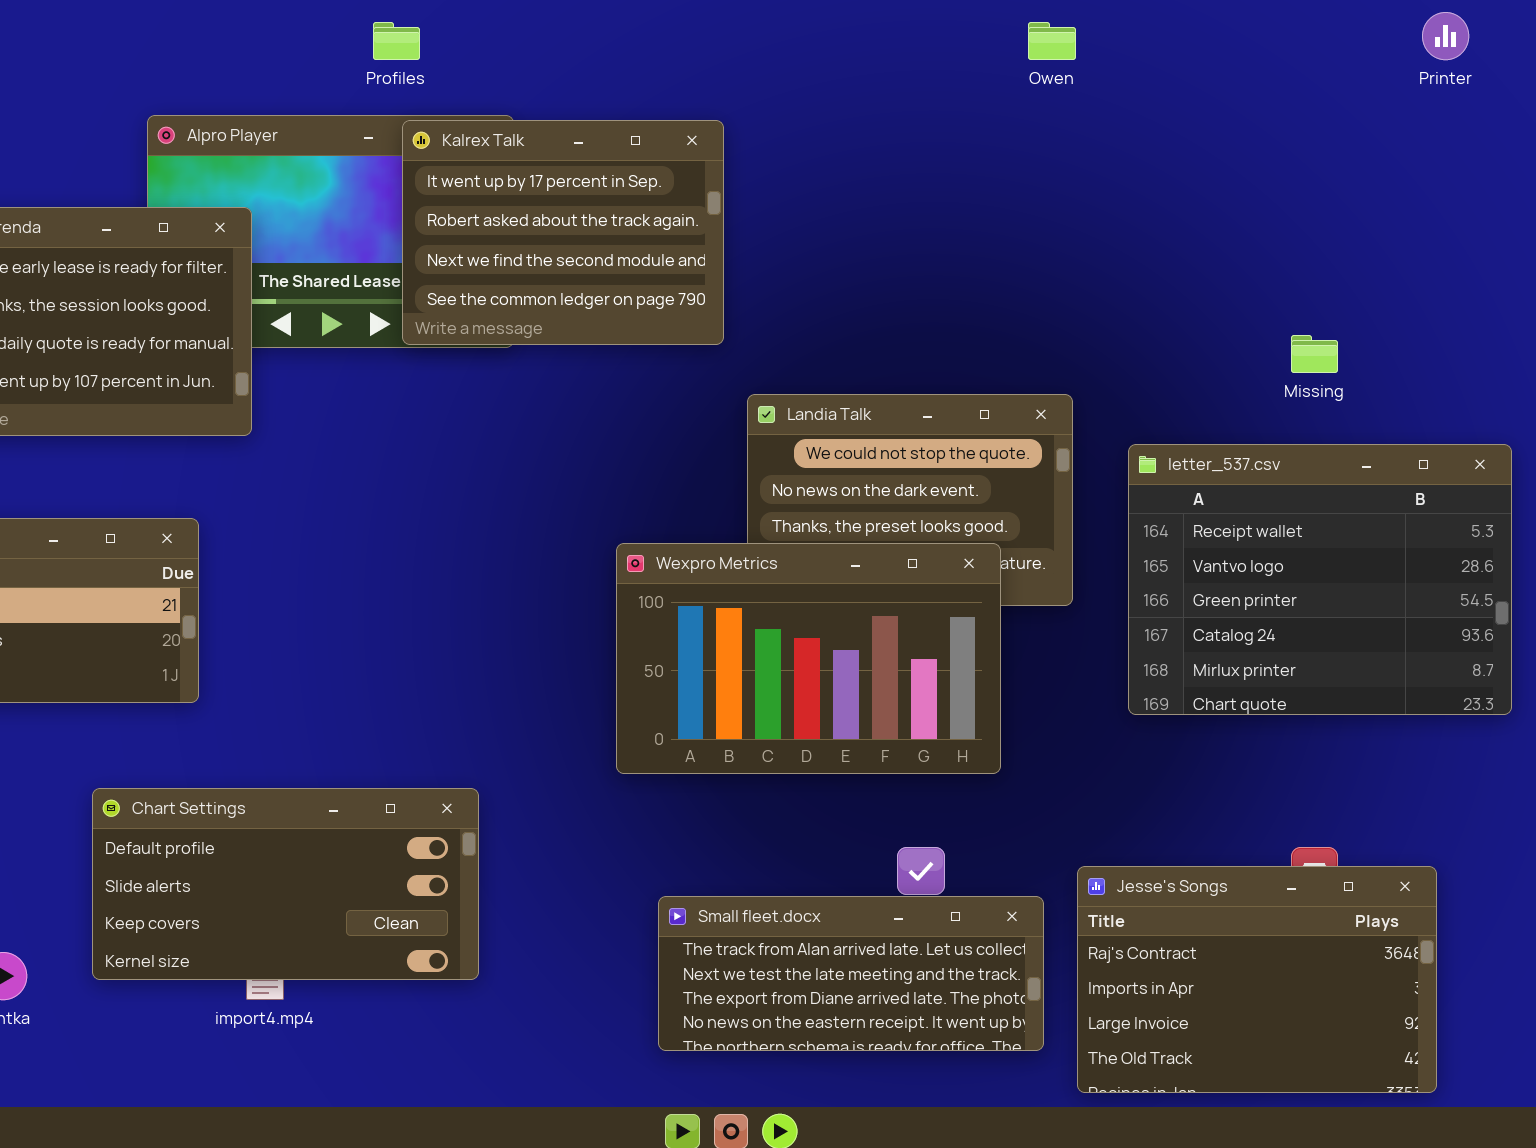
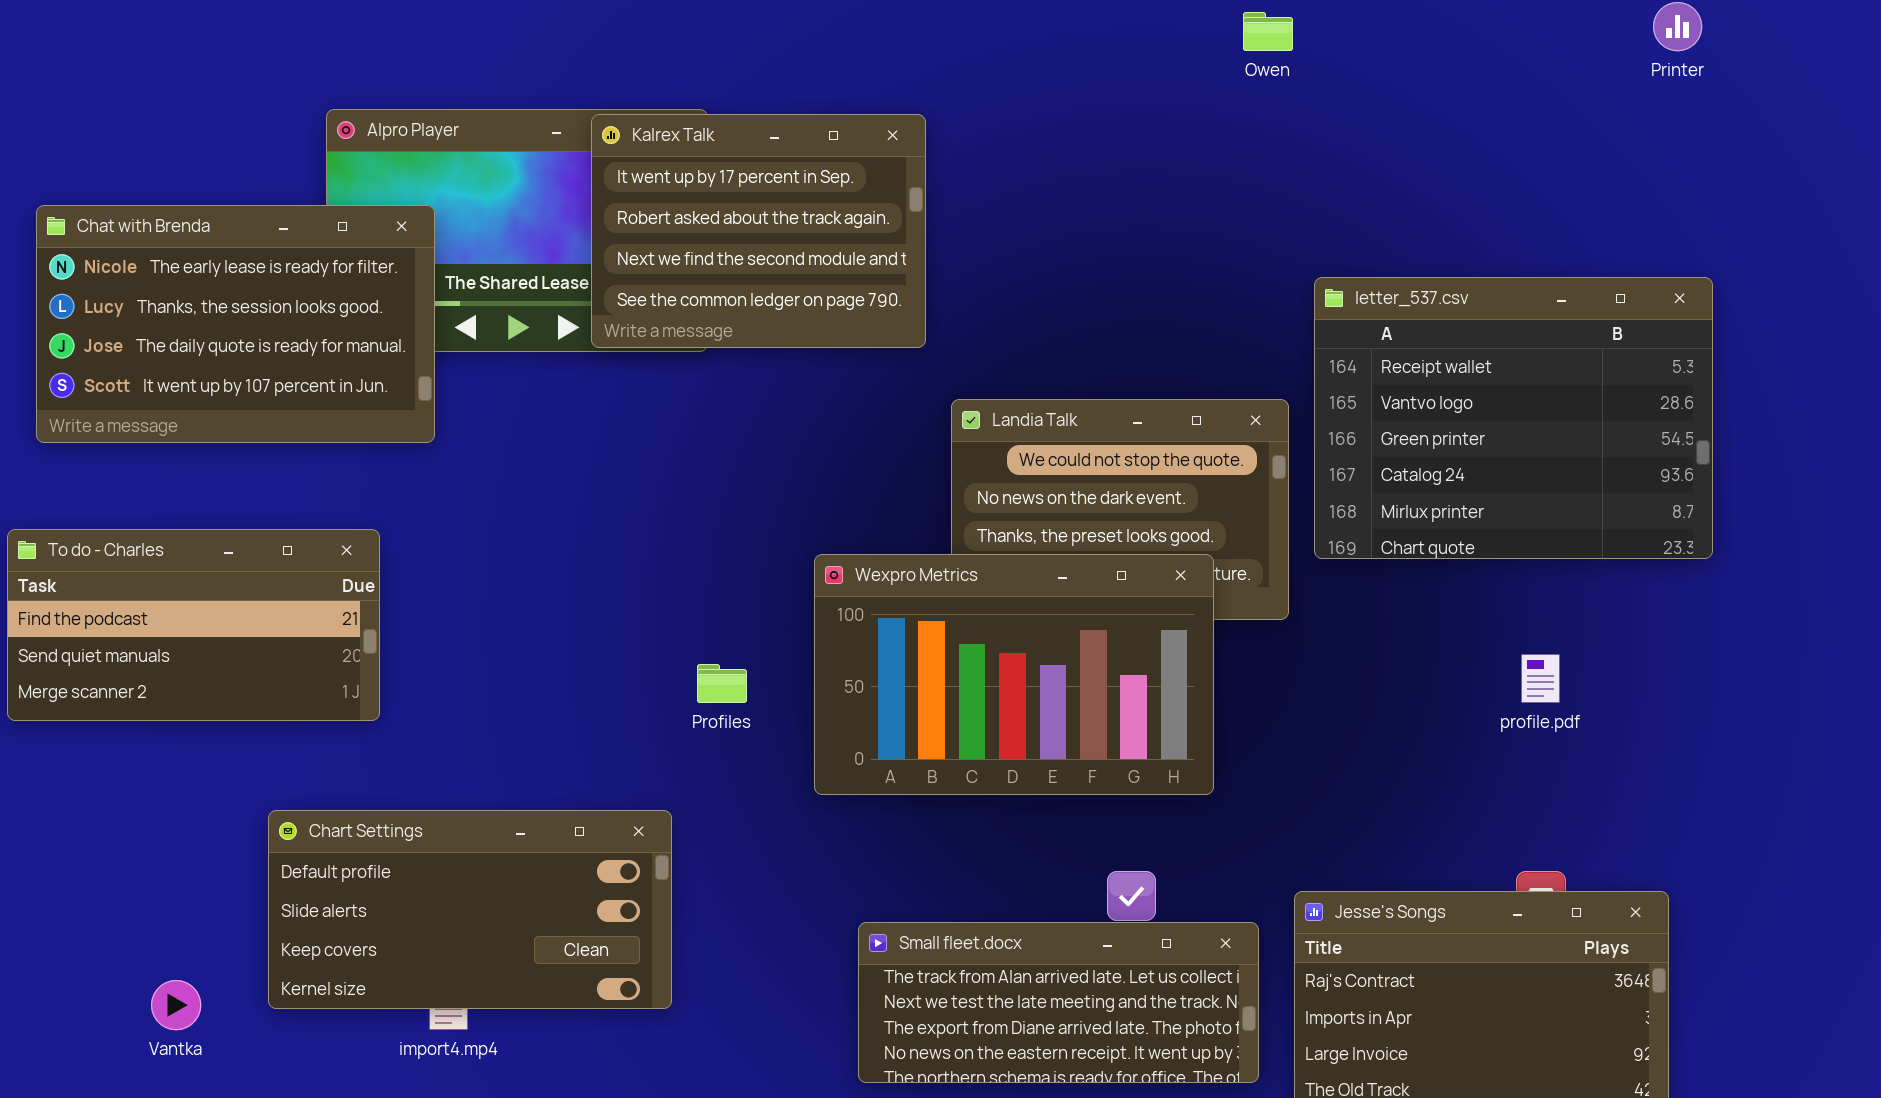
Profiles: [373,22,420,60] -> [697,664,747,703], moved
letter_537.csv: [1128,444,1512,715] -> [1314,277,1713,559], moved

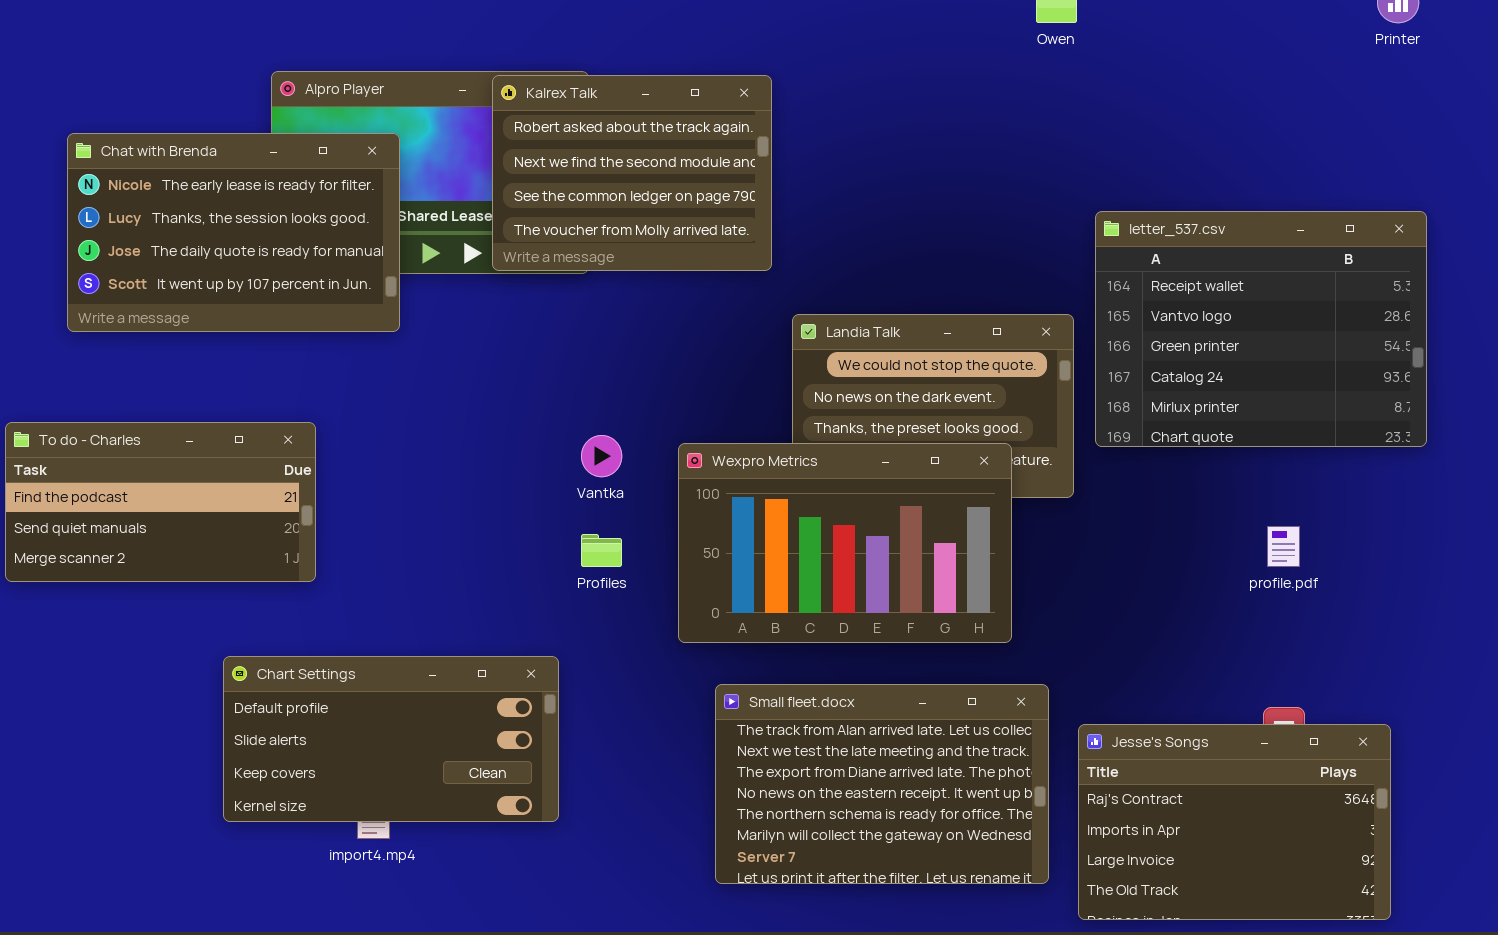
Kalrex Talk: [591,114,926,348] -> [492,75,772,271], scrolled down 1 row
Chat with Brenda: [36,205,435,443] -> [67,133,400,332], moved
Small fleet.docx: [858,922,1259,1083] -> [715,684,1049,884], resized
Vantka: [151,980,201,1030] -> [581,435,622,477], moved

